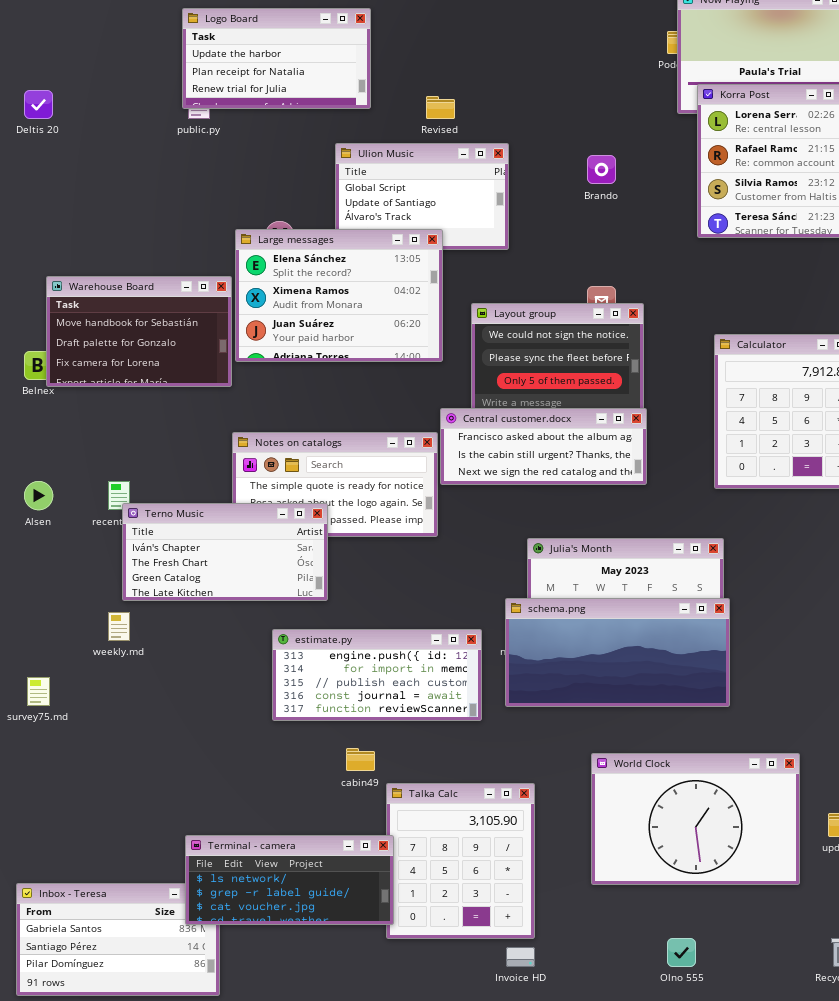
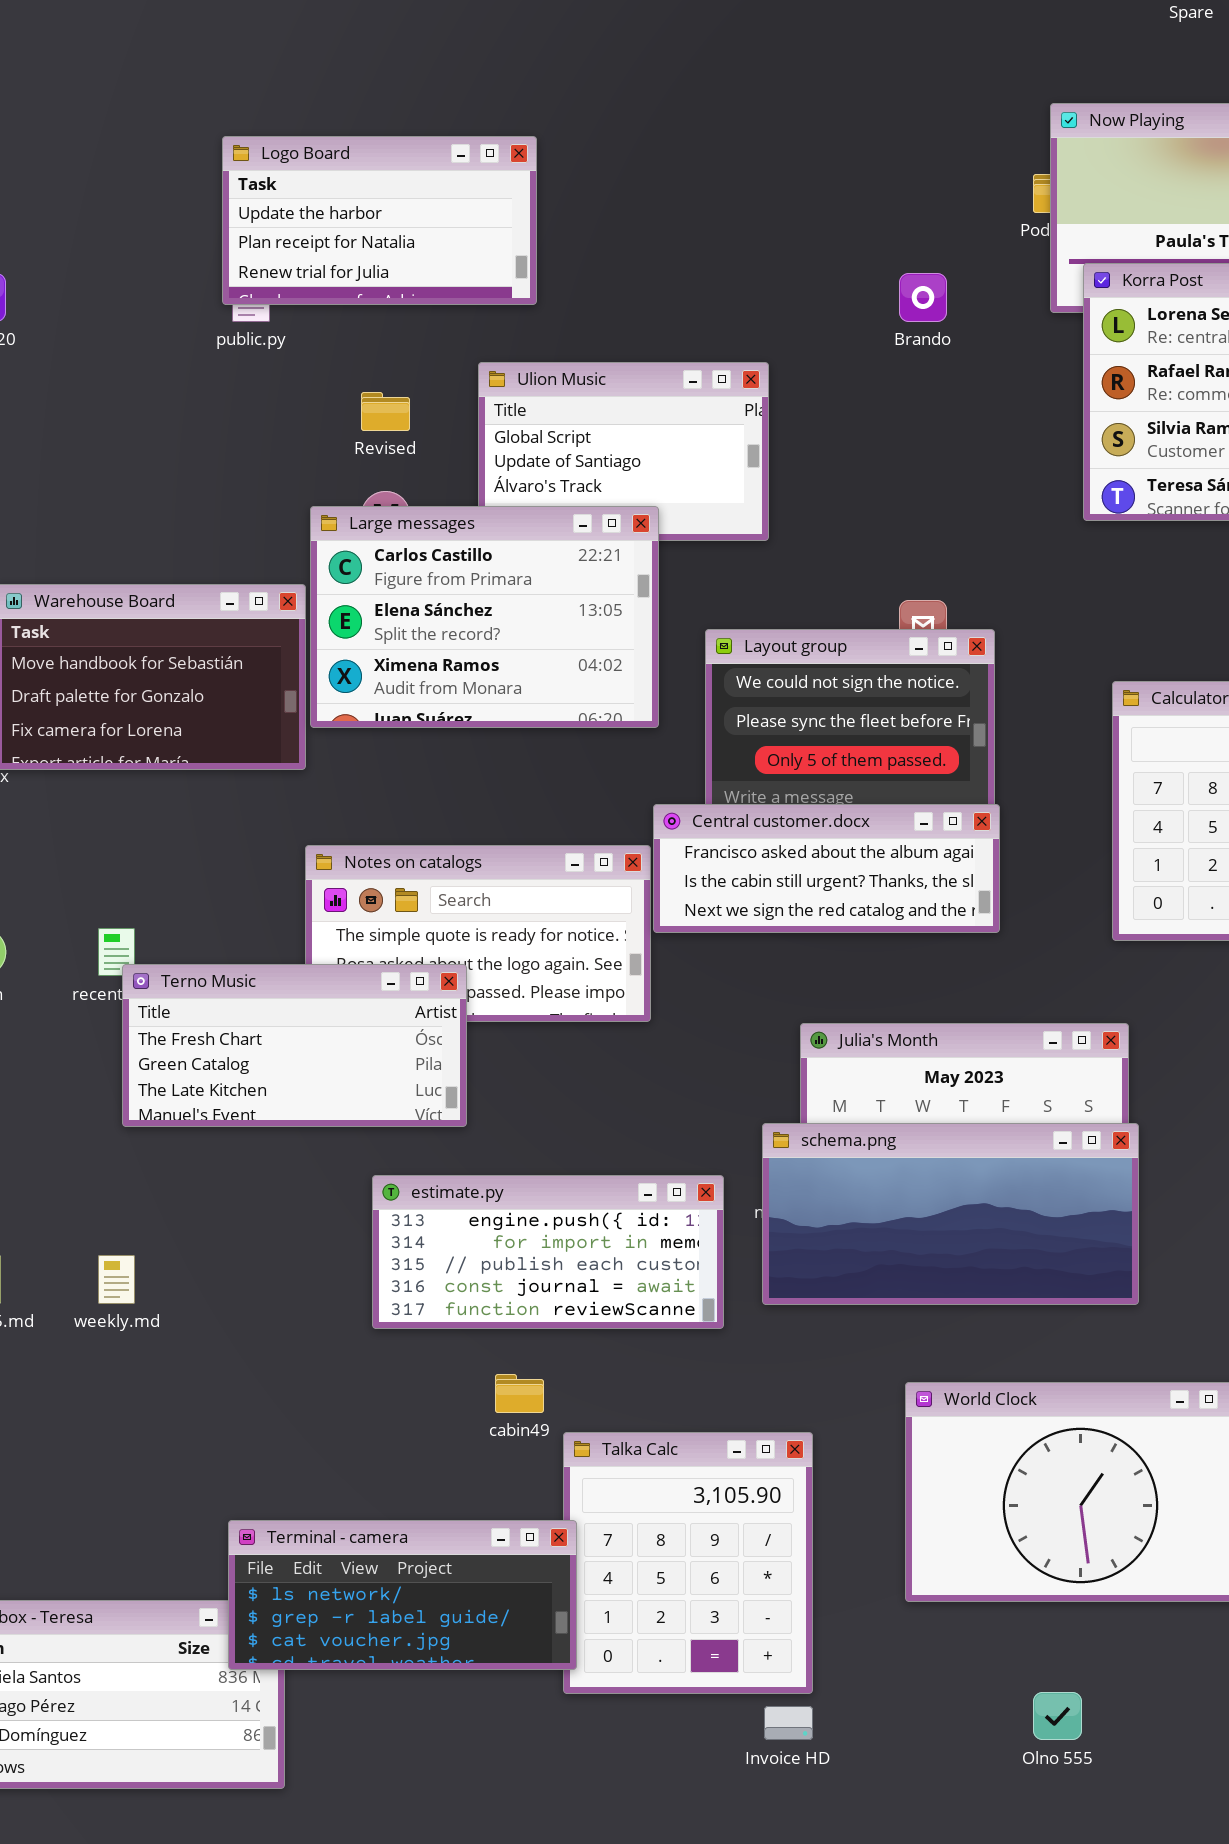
Revised: [426,96,455,119] -> [361,392,410,431], moved
Brando: [587,155,616,184] -> [899,273,947,322], moved
Large messages: [235,229,443,362] -> [310,506,659,728], scrolled up 1 row
Terno Music: [122,503,328,601] -> [122,964,467,1127], scrolled down 1 row
weekly.md: [108,612,130,641] -> [98,1255,135,1304], moved

